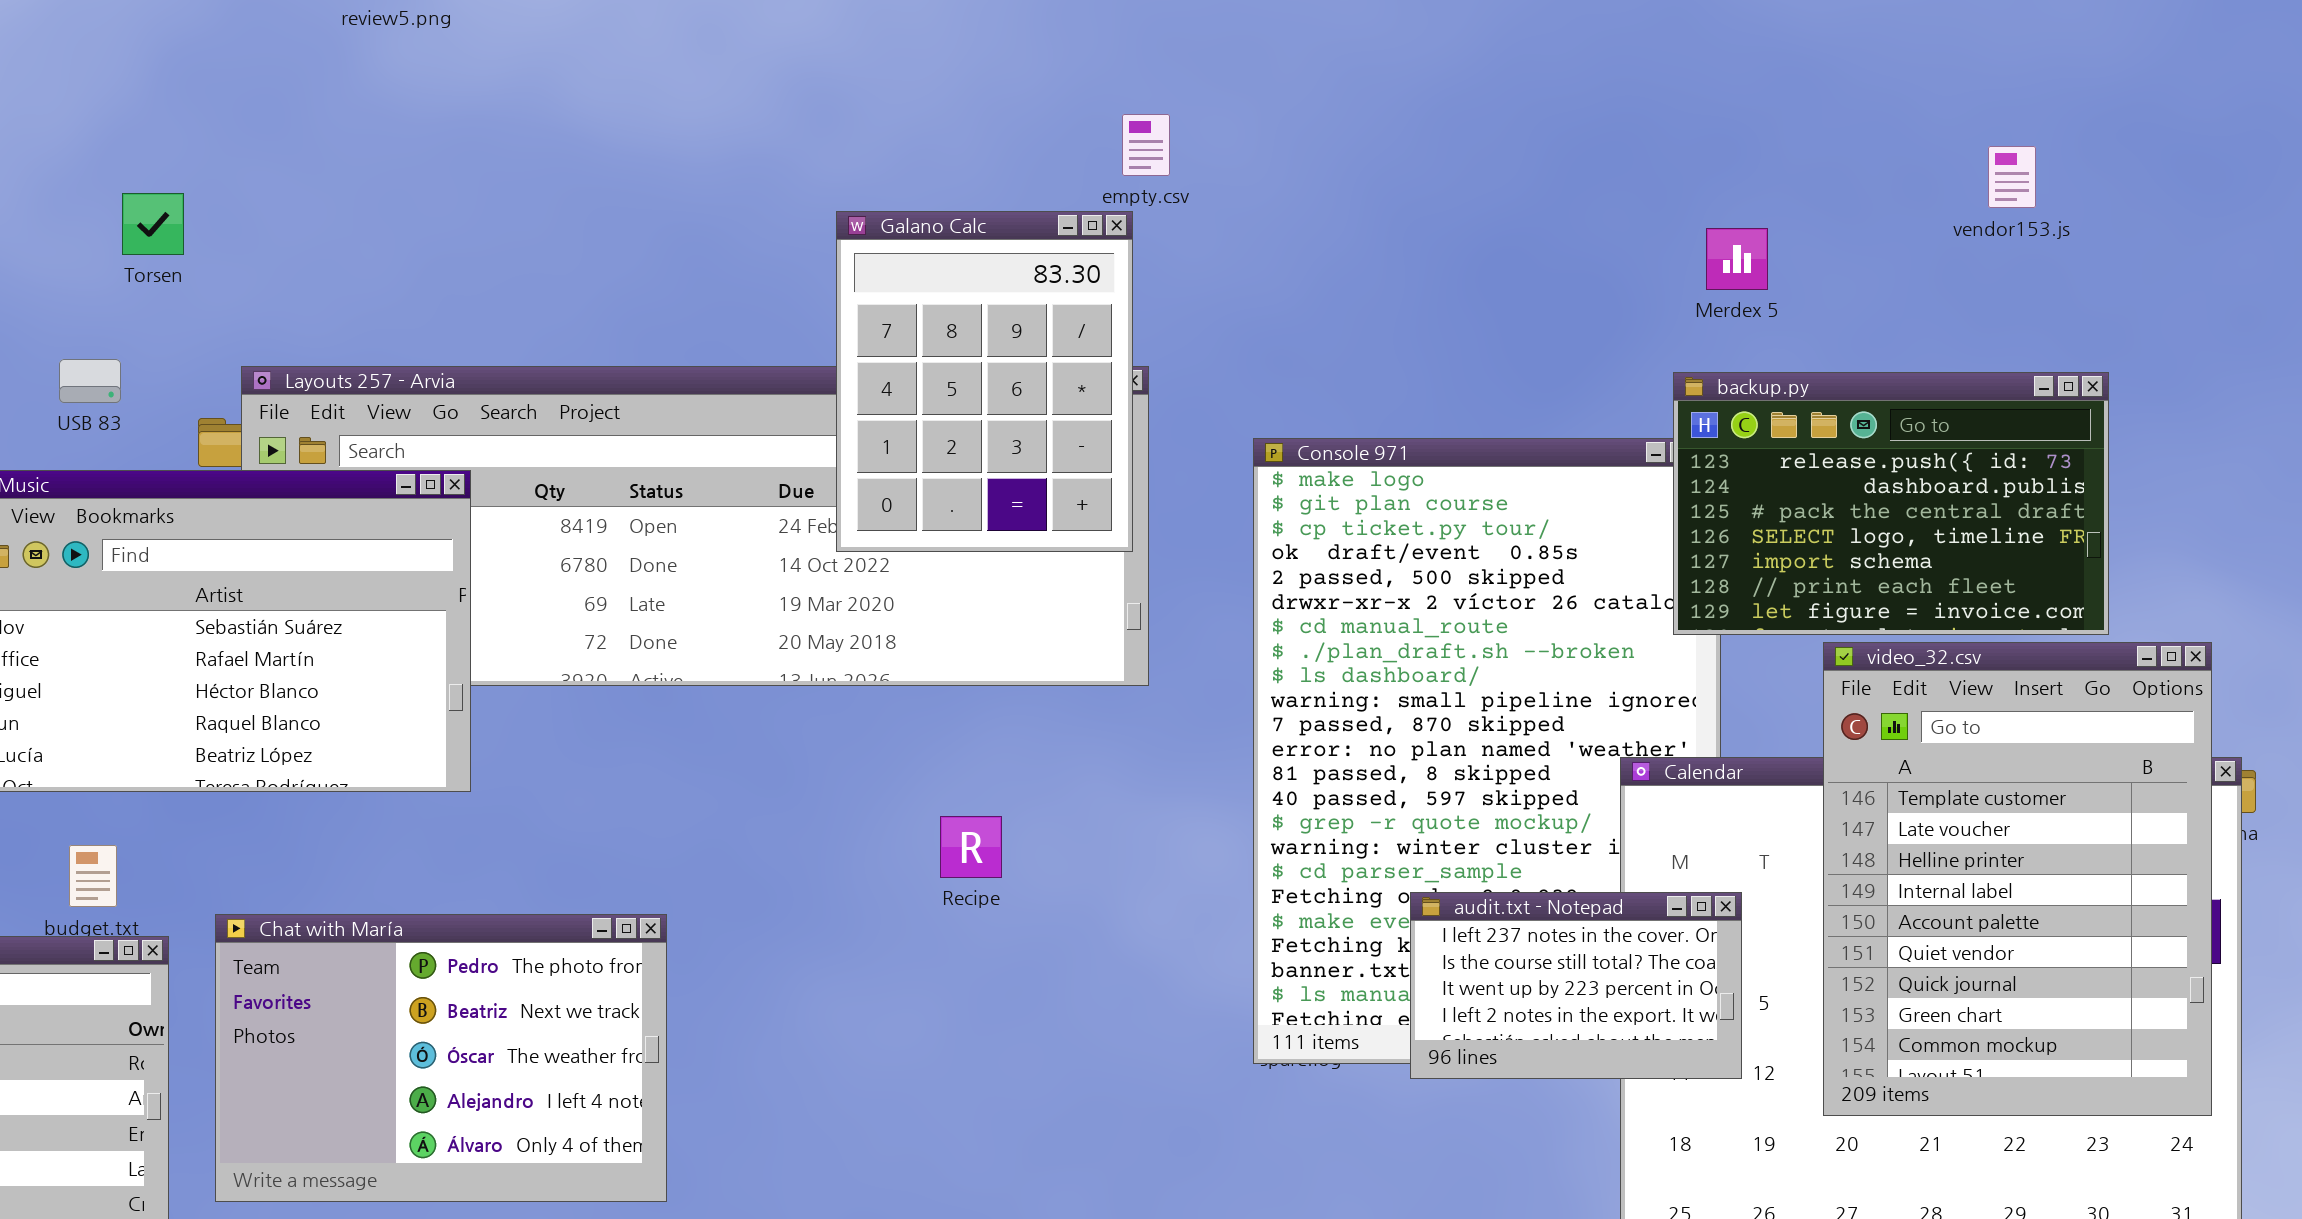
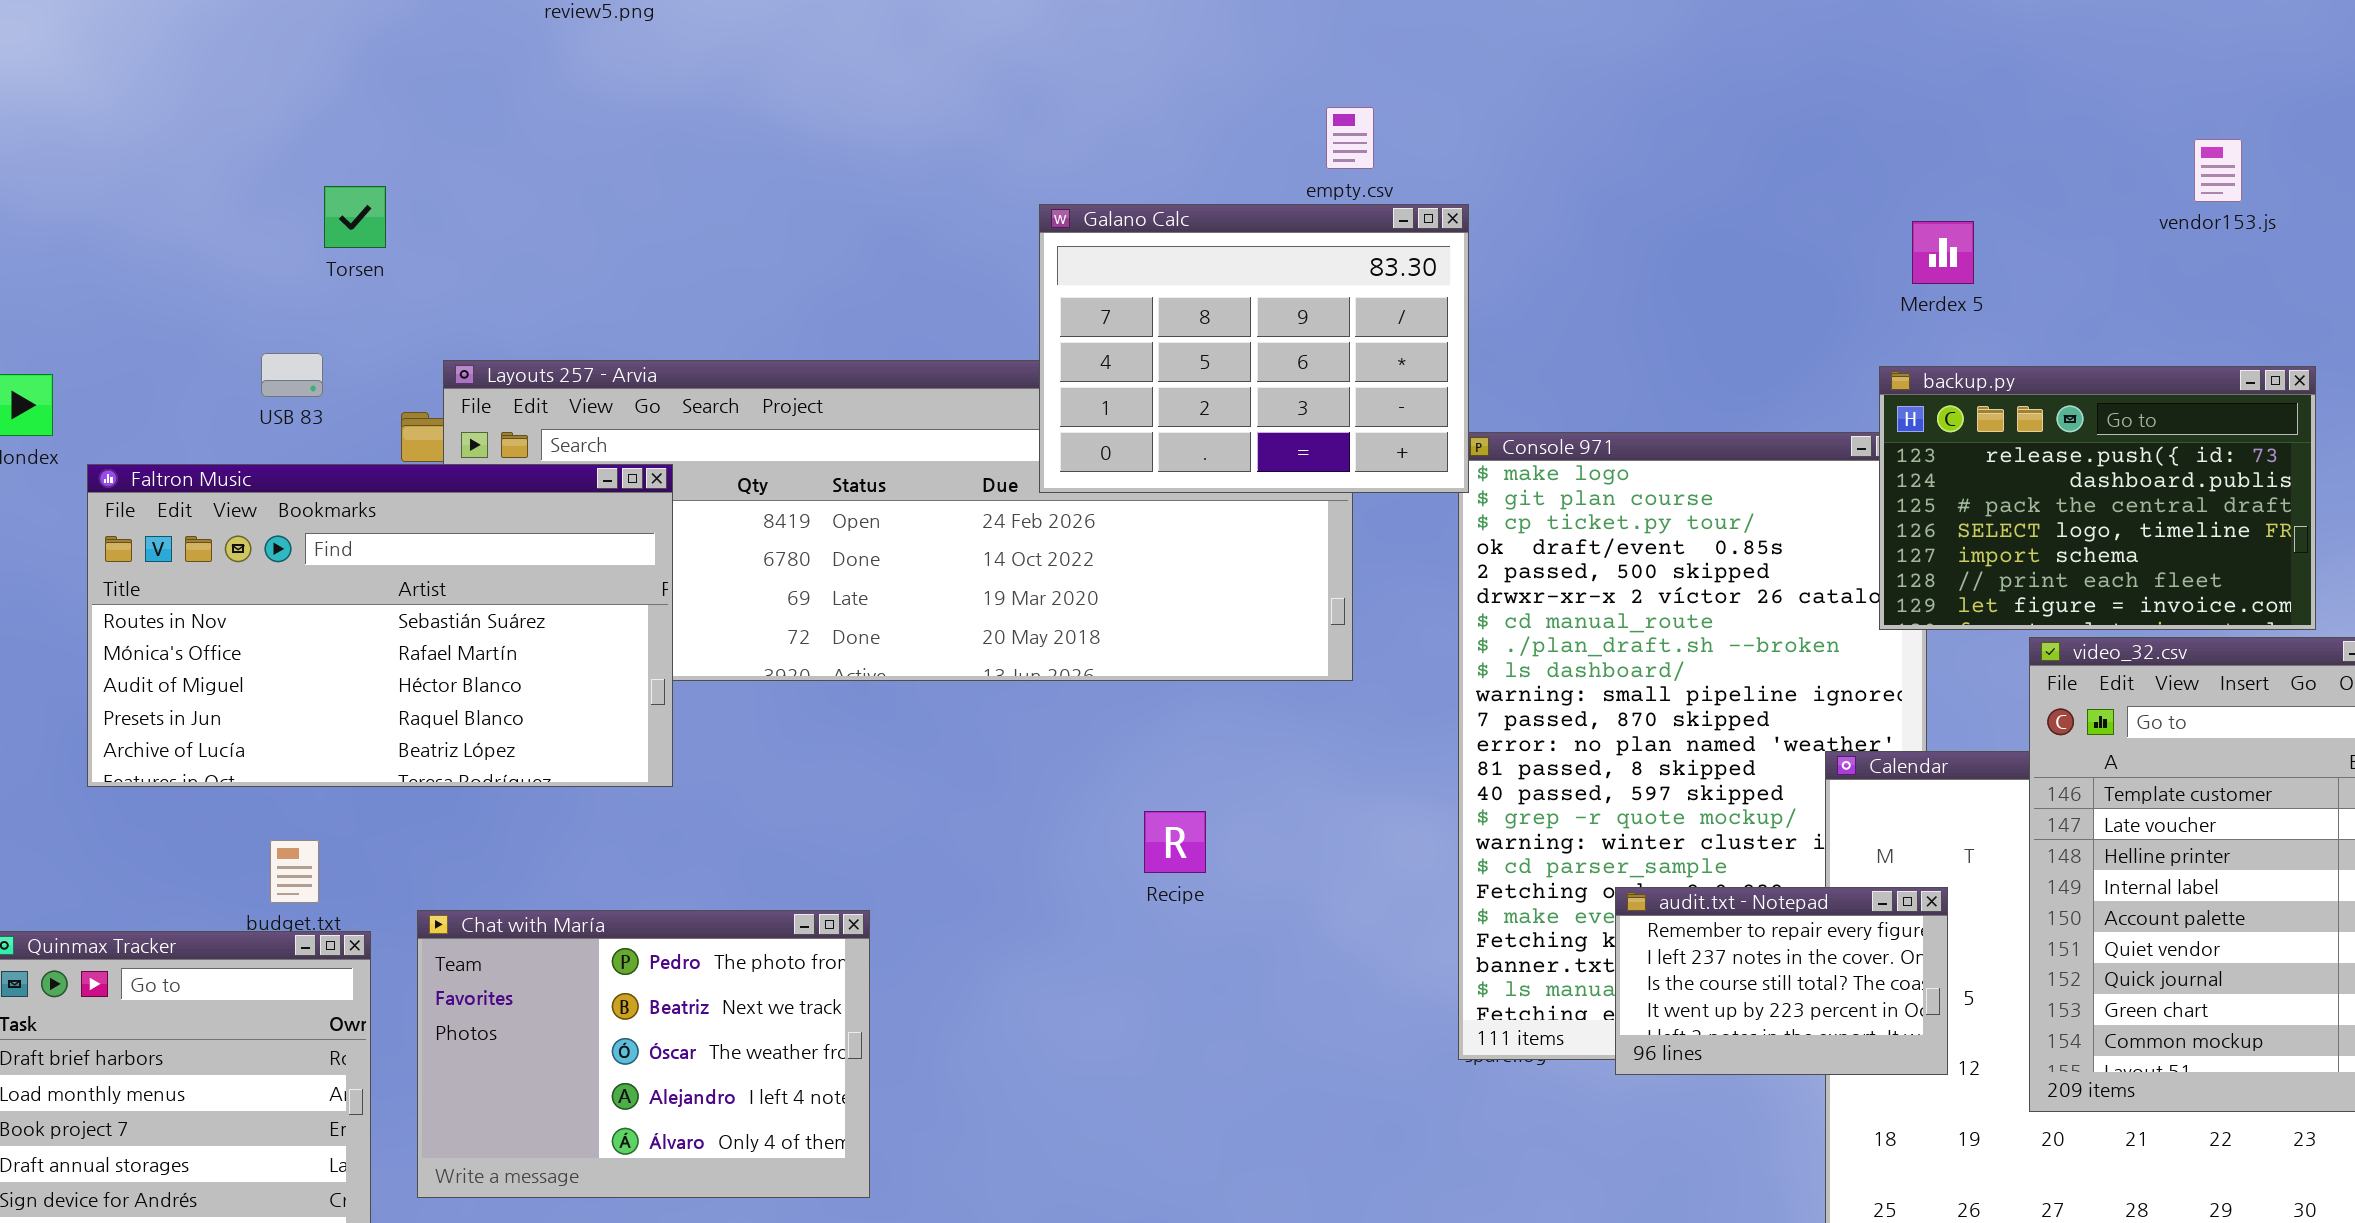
Galano Calc: [836,211,1133,552] -> [1039,204,1469,493], resized
audit.txt - Notepad: [1410,892,1742,1079] -> [1615,887,1948,1075], scrolled up 1 row

